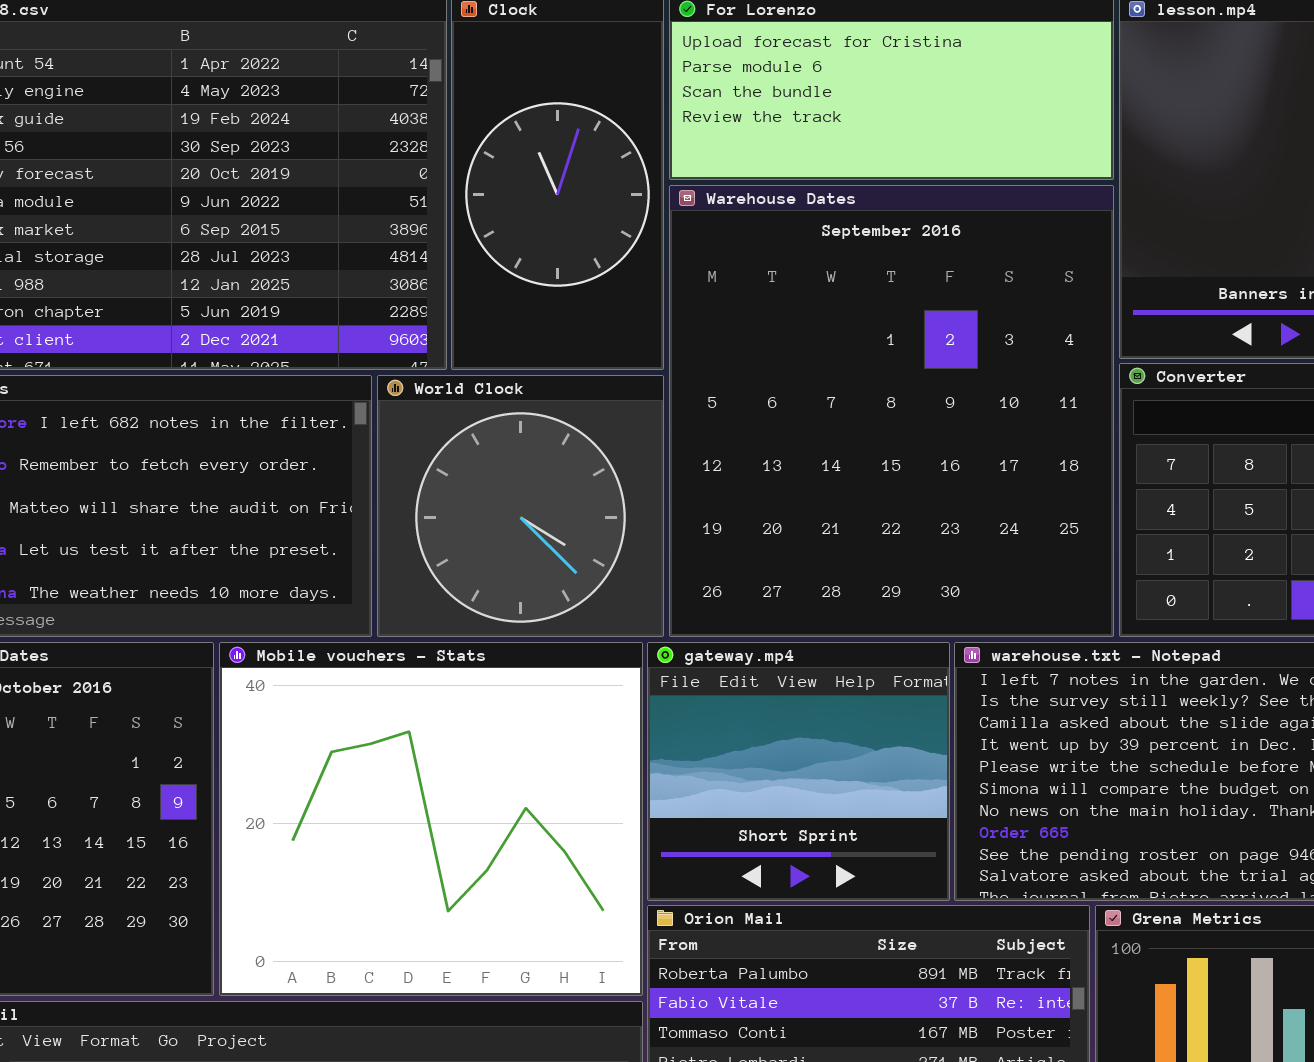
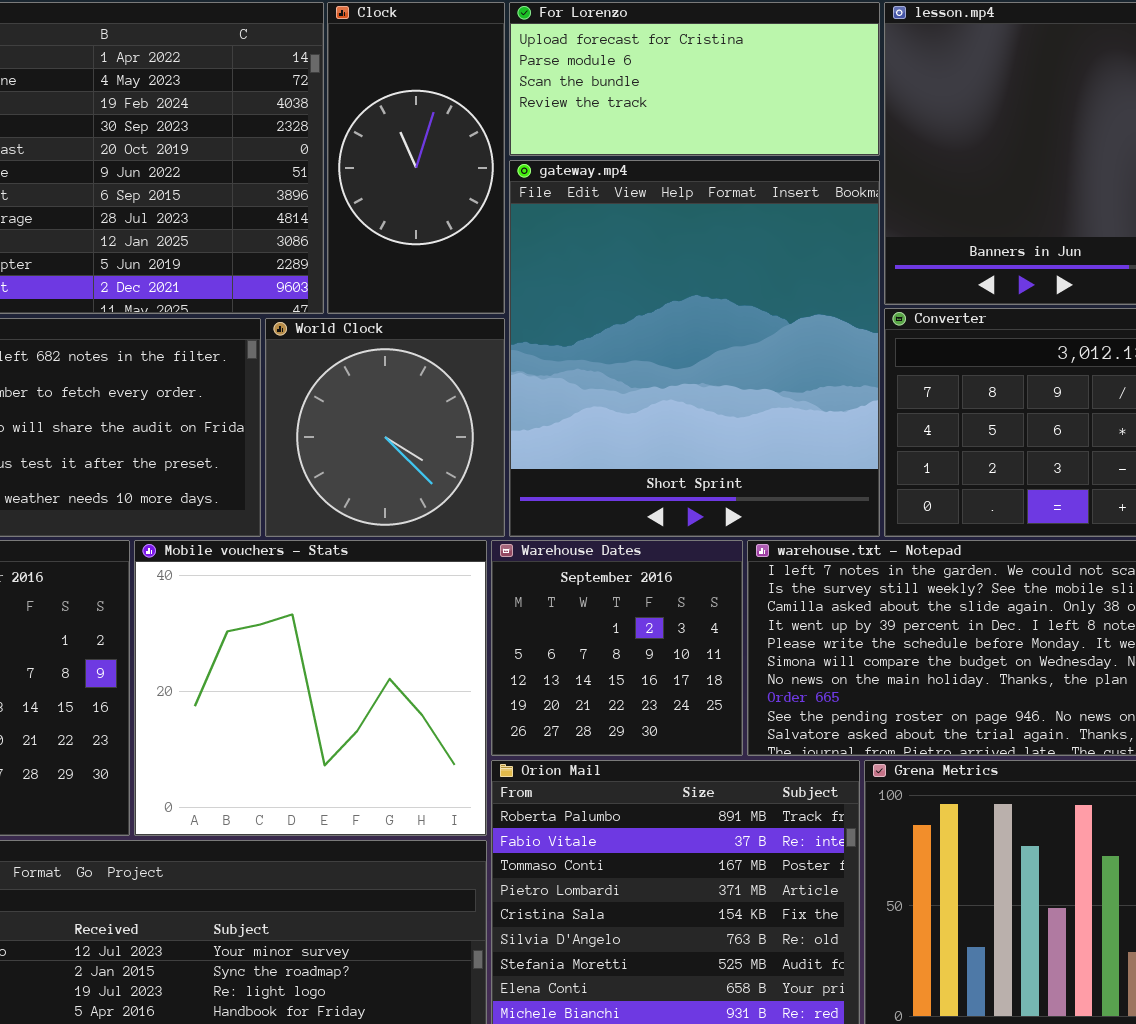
Warehouse Dates: [669,185,1114,637] -> [491,540,743,756], moved, resized
gateway.mp4: [647,642,950,901] -> [509,160,880,537], moved, resized

